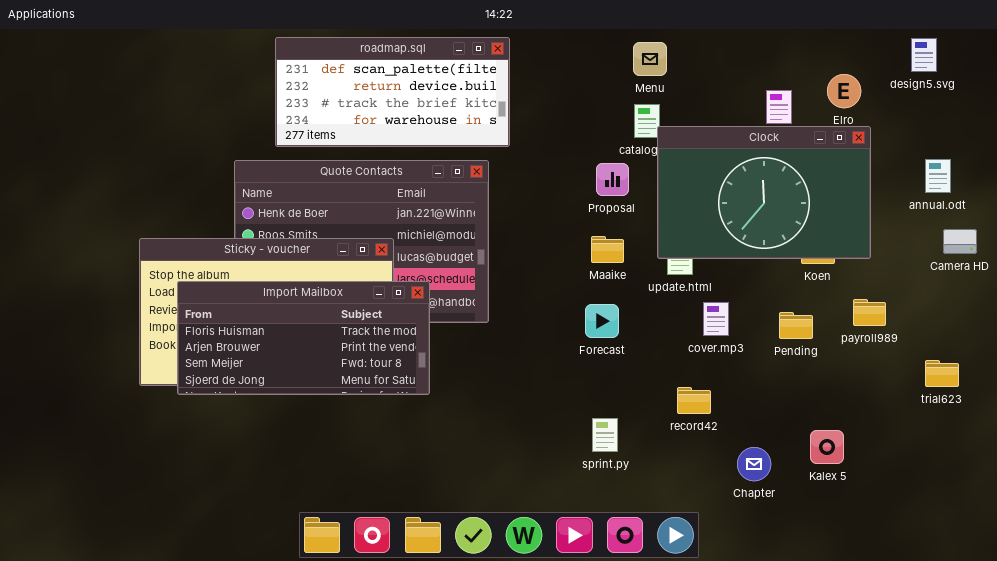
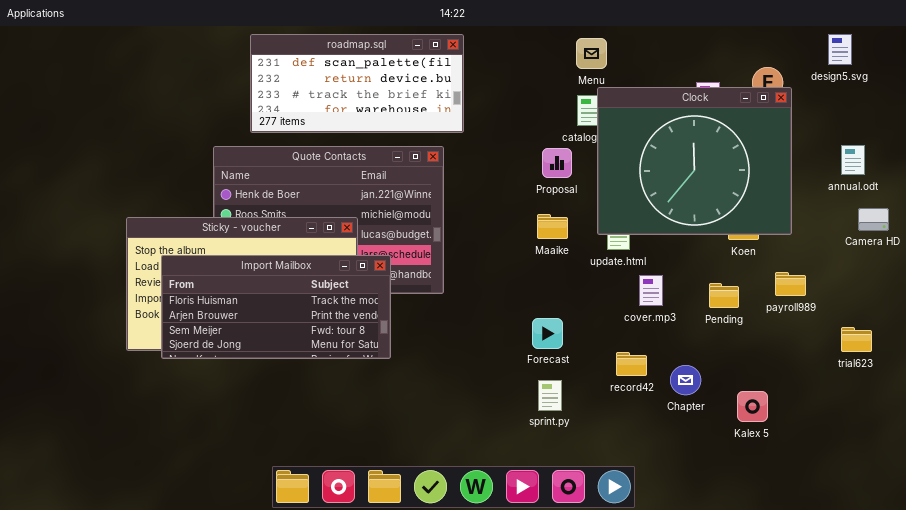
Clock: [657,126,871,259] -> [597,87,792,235], resized
Forecast: [585,304,619,338] -> [532,318,563,349], moved
Chapter: [737,447,771,481] -> [670,365,701,395], moved

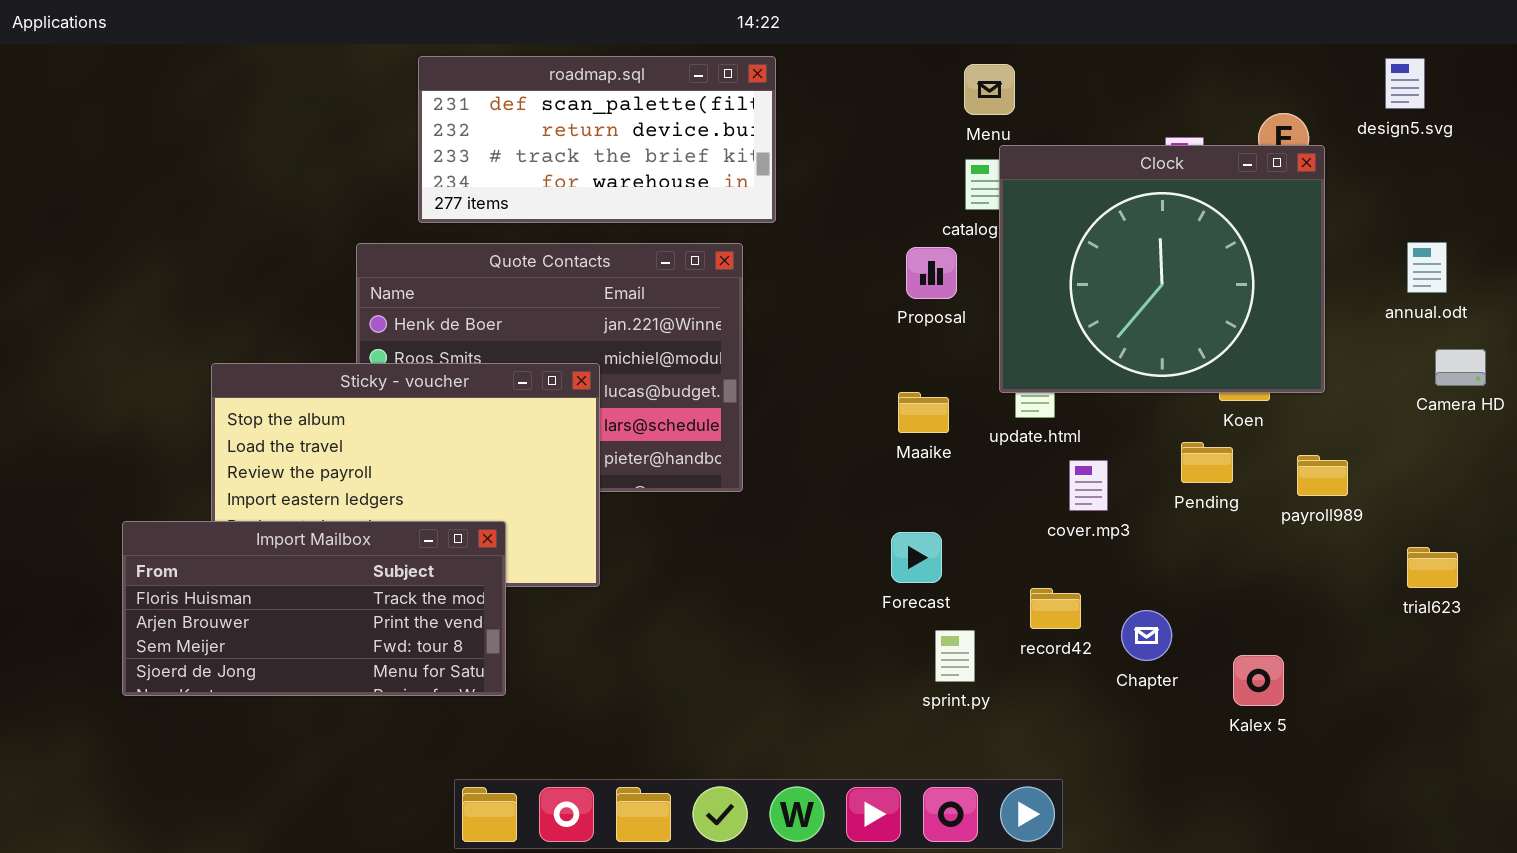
Maaike: [537,214,568,239] -> [898,392,949,433], moved
Import Mailbox: [161,255,391,359] -> [122,521,506,696], moved
Pending: [709,283,739,308] -> [1181,442,1233,483], moved
sprint.py: [538,380,562,411] -> [935,630,975,682], moved

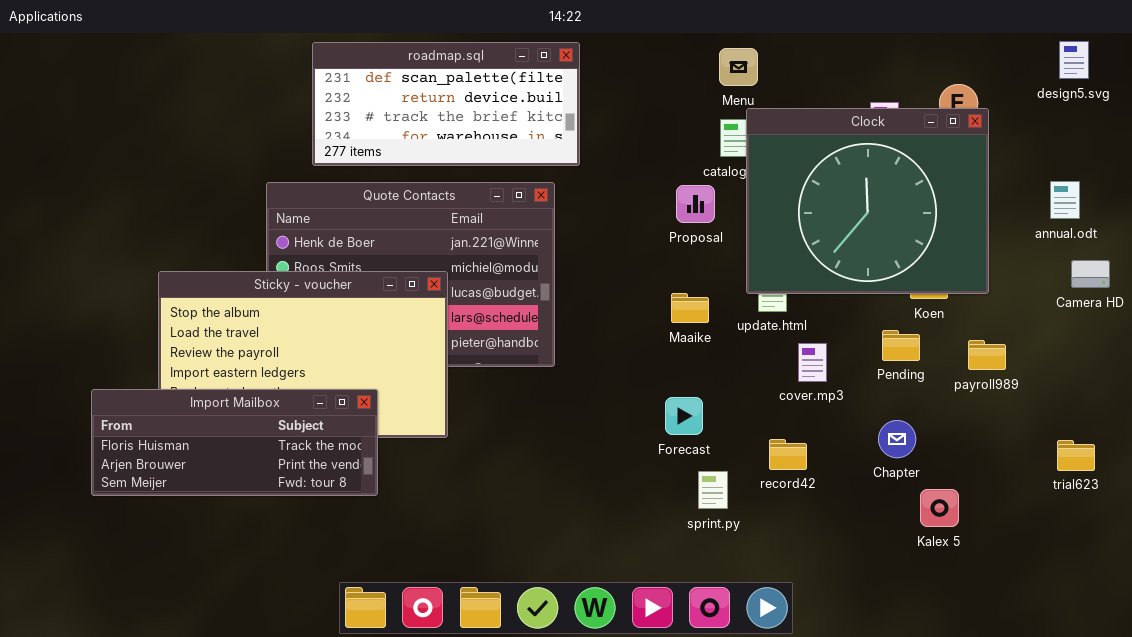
design5.svg: [1385,58,1425,109] -> [1059,41,1089,79], moved
Import Mailbox: [122,521,506,696] -> [91,389,378,496], resized
trial623: [1407,547,1458,588] -> [1057,440,1095,471], moved
Chapter: [1121,610,1172,661] -> [878,420,916,458], moved

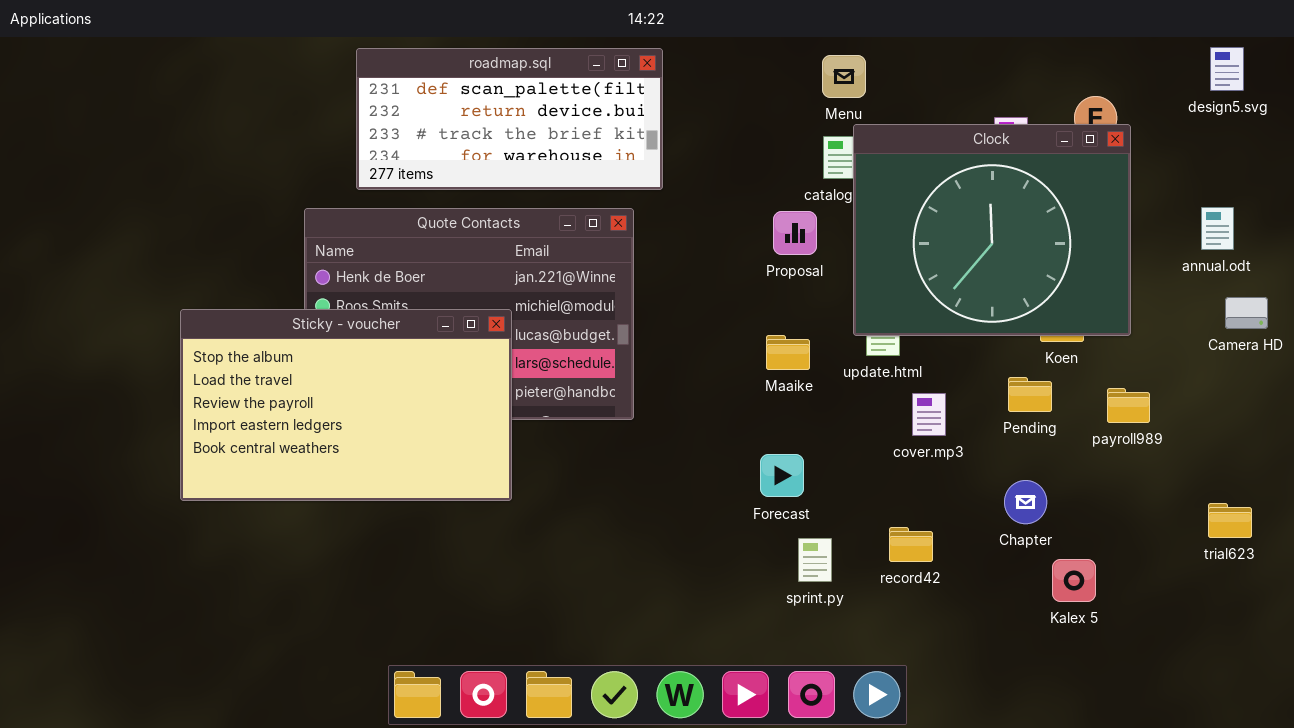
Import Mailbox: [91,389,378,496] -> none, closed
record42: [769,439,807,470] -> [889,527,933,562], moved

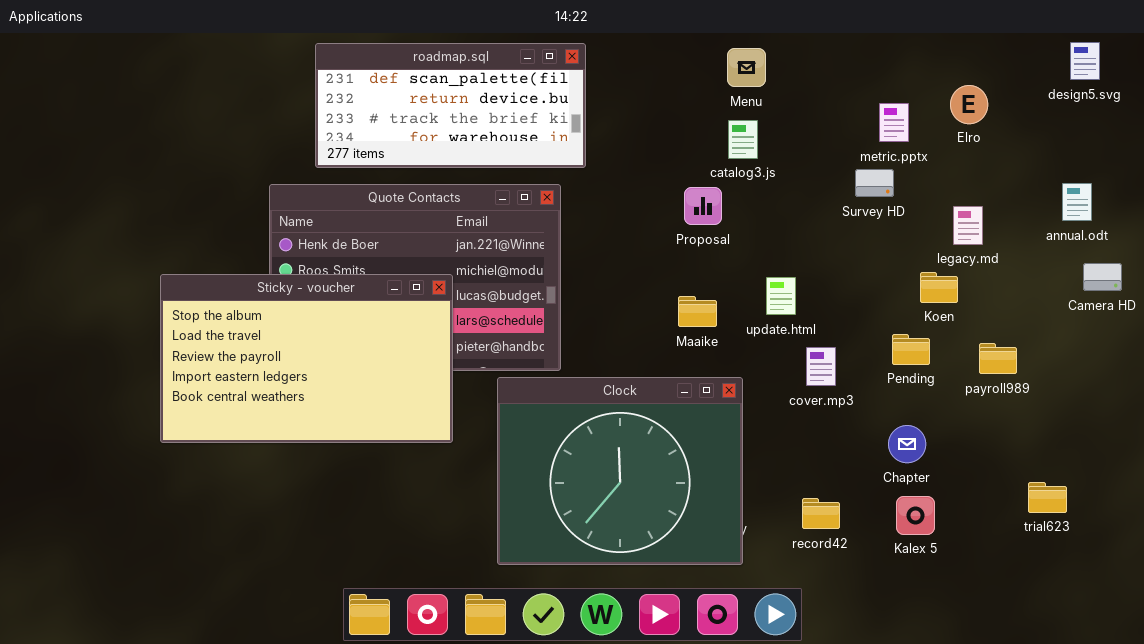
Clock: [853,124,1131,336] -> [497,377,743,565], moved
trial623: [1208,503,1252,538] -> [1028,482,1067,513], moved
record42: [889,527,933,562] -> [802,498,840,529], moved
Kalex 5: [1052,559,1096,602] -> [896,496,935,535], moved

